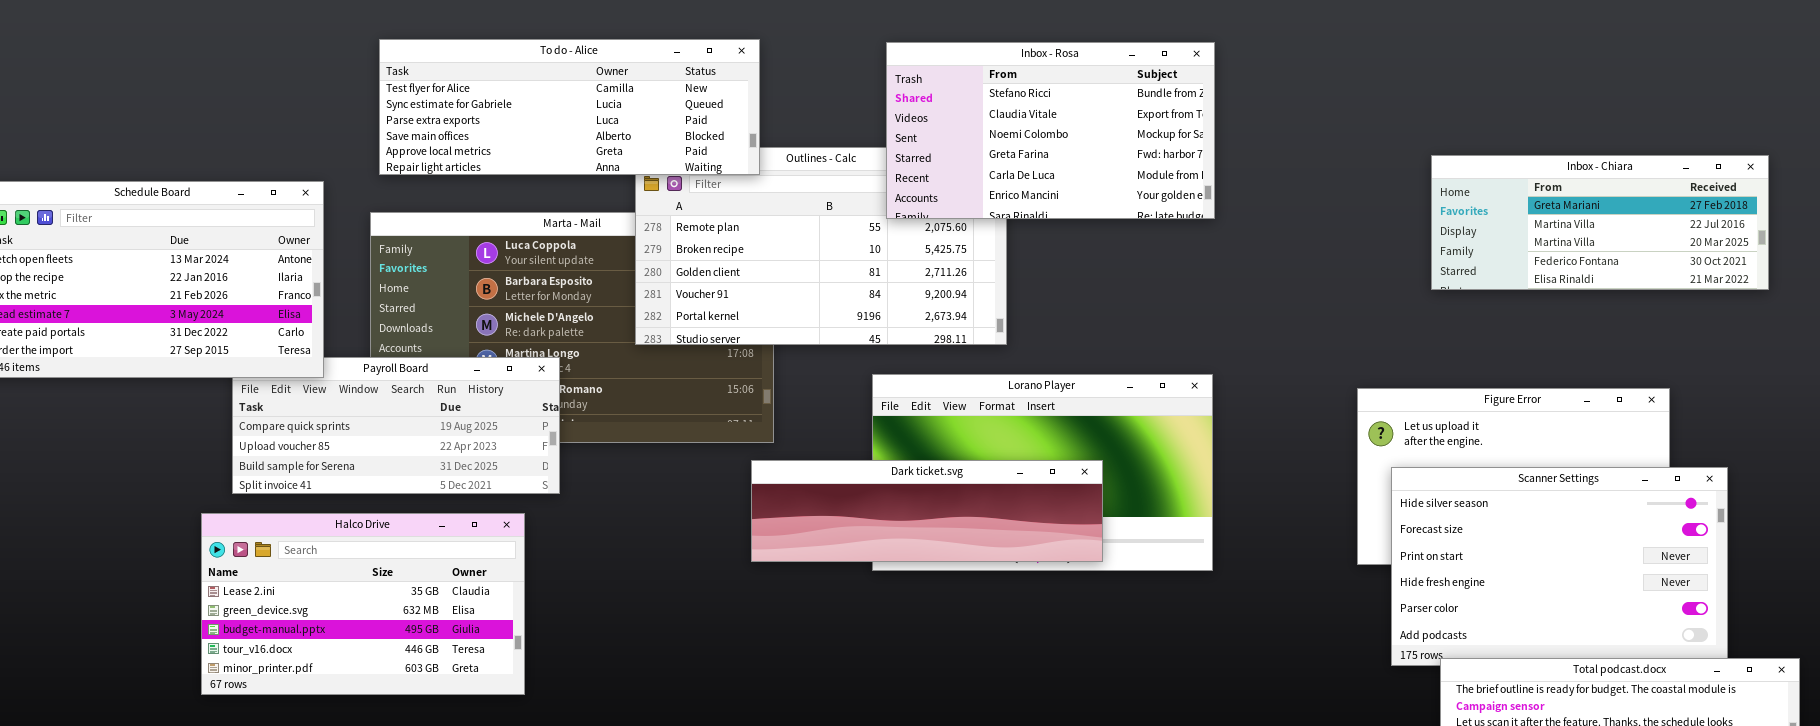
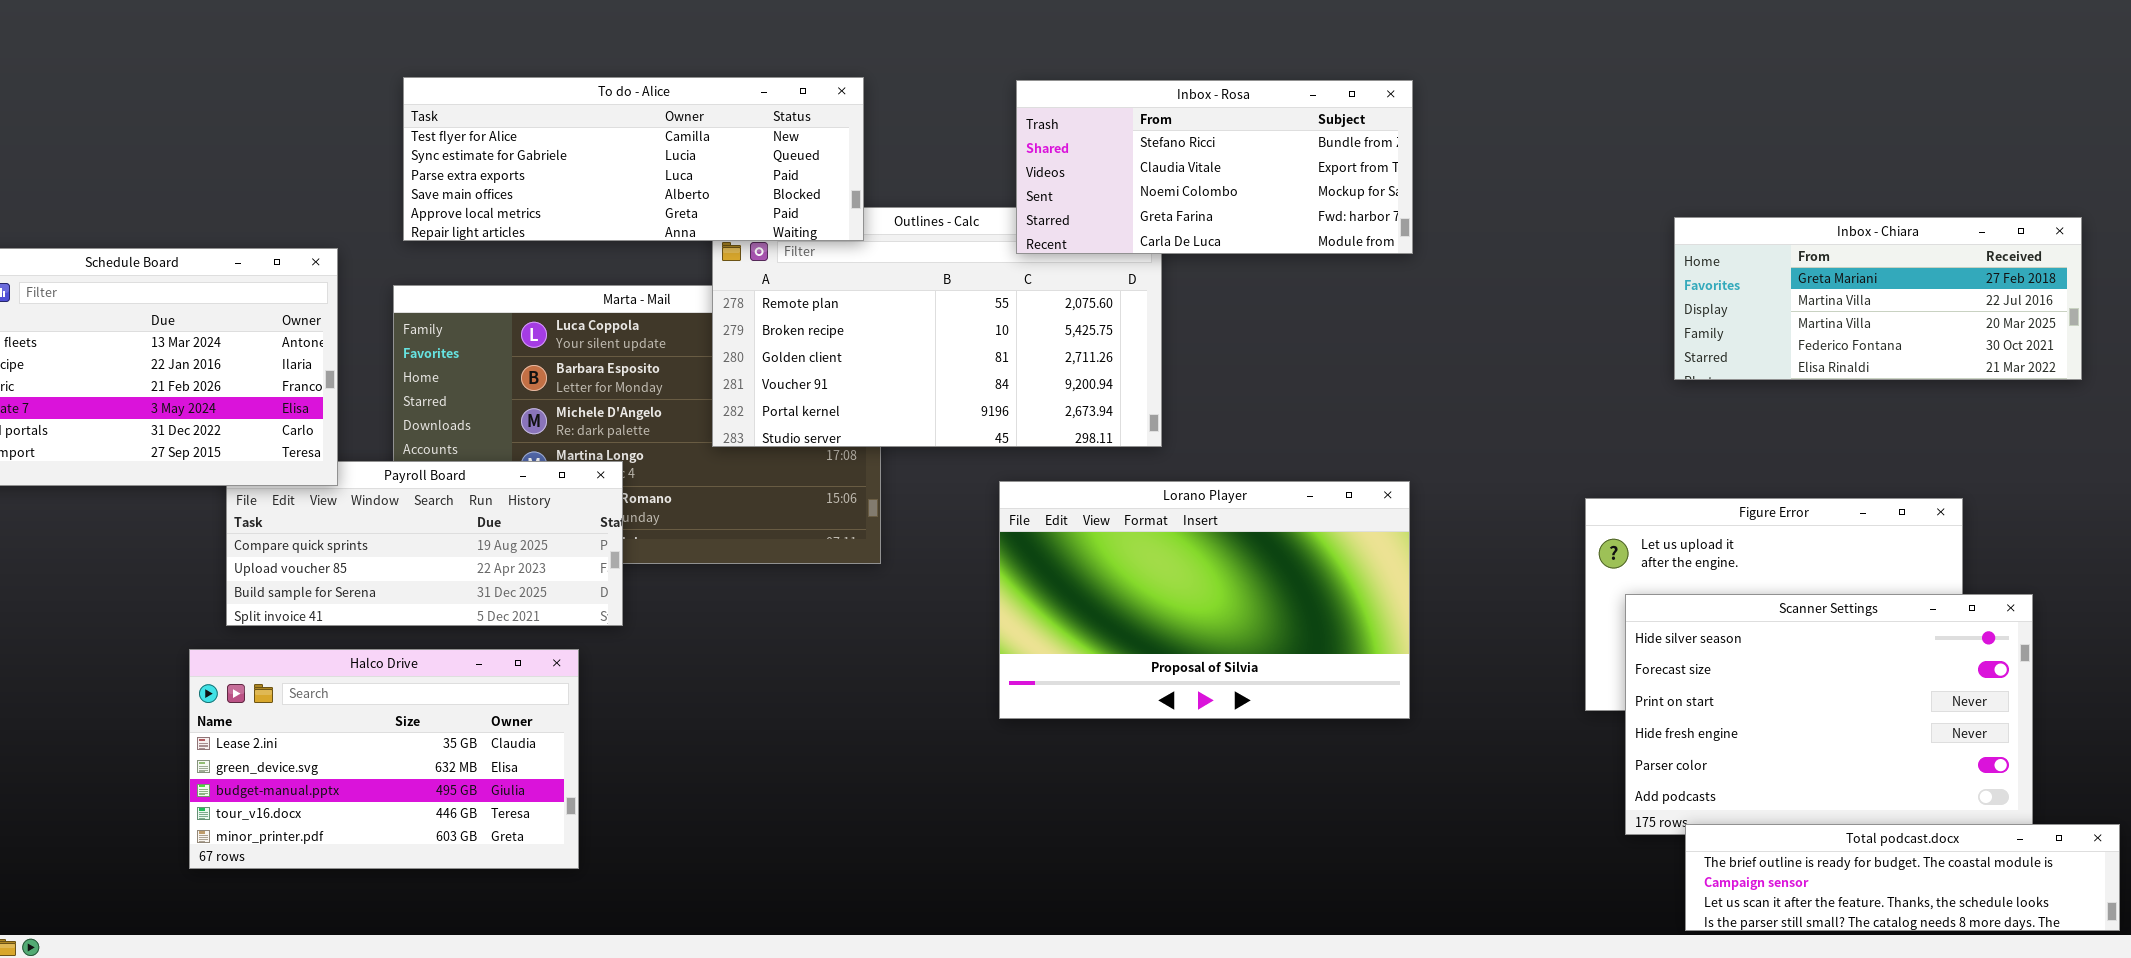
Inbox - Rosa: [886,42,1215,219] -> [1016,80,1413,254], resized
Dark ticket.svg: [751,460,1103,562] -> none, closed

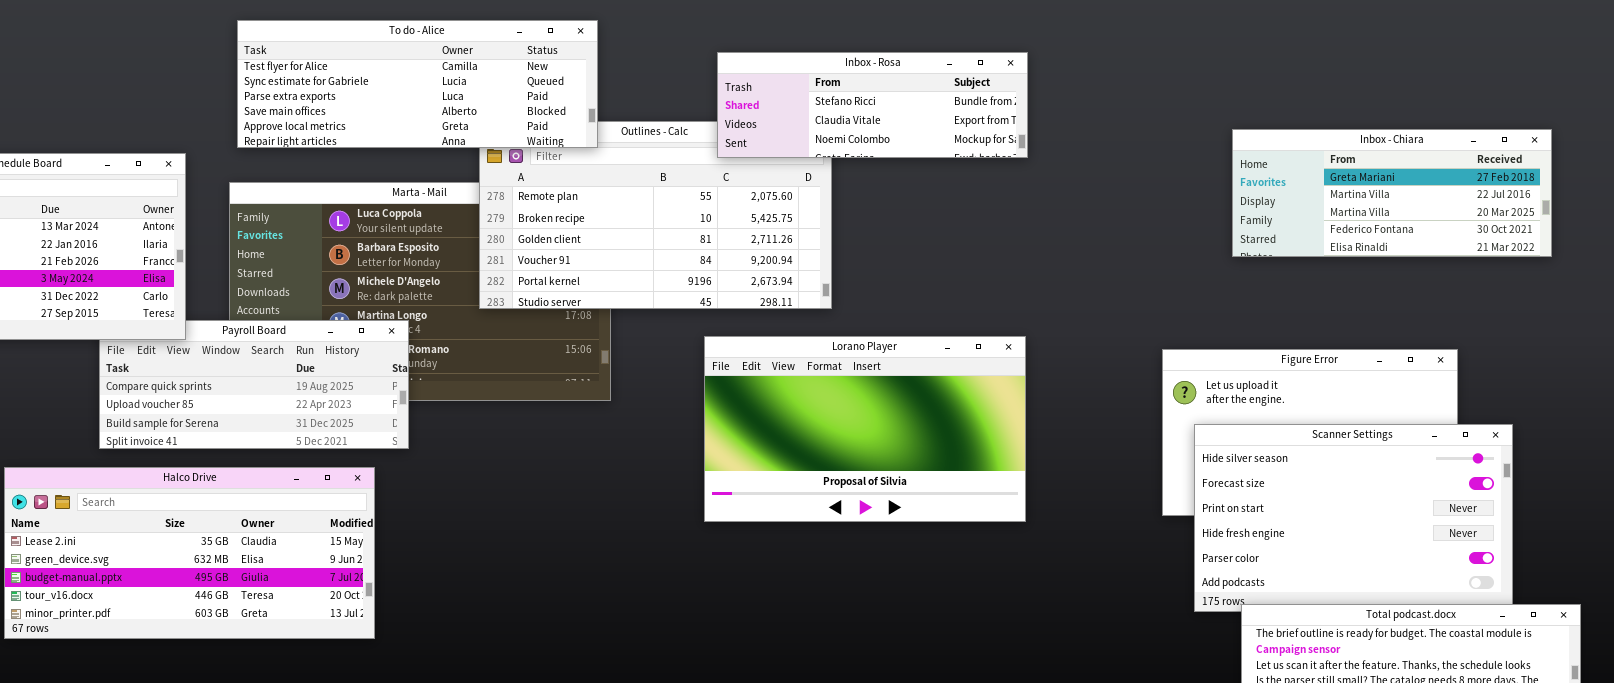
Inbox - Rosa: [1016,80,1413,254] -> [717,52,1028,158], resized
Halco Drive: [189,649,579,869] -> [4,467,375,639], resized

